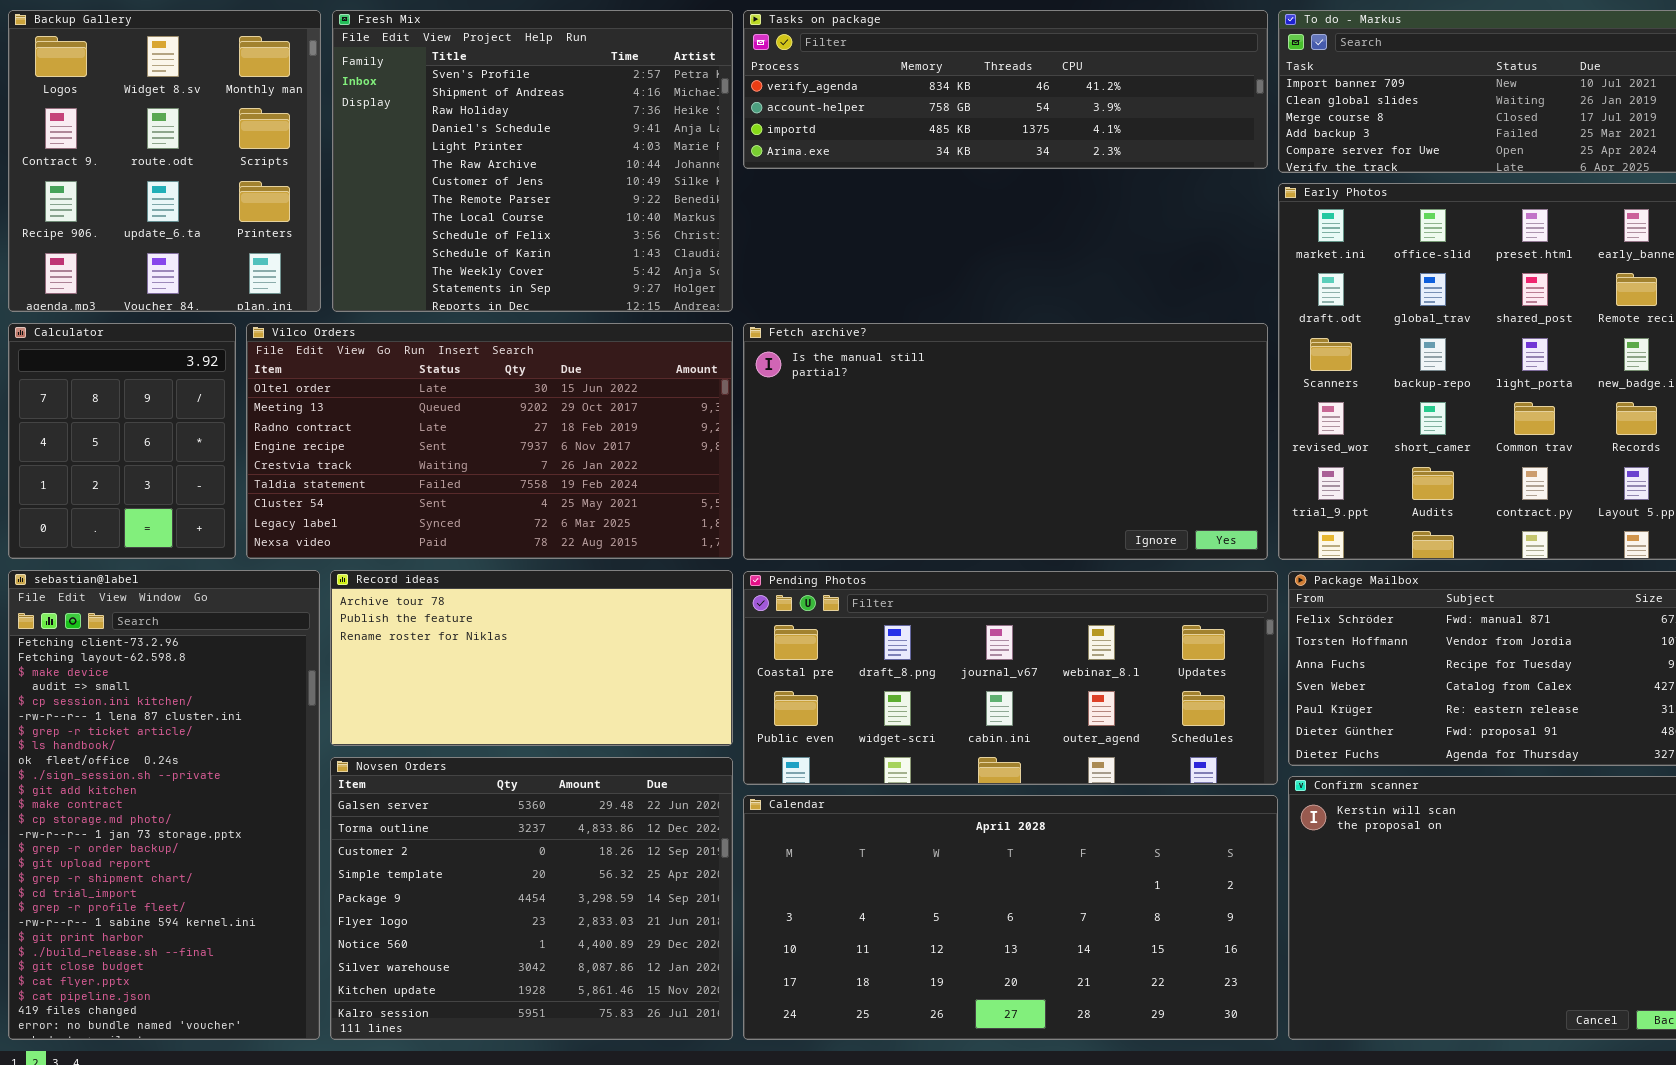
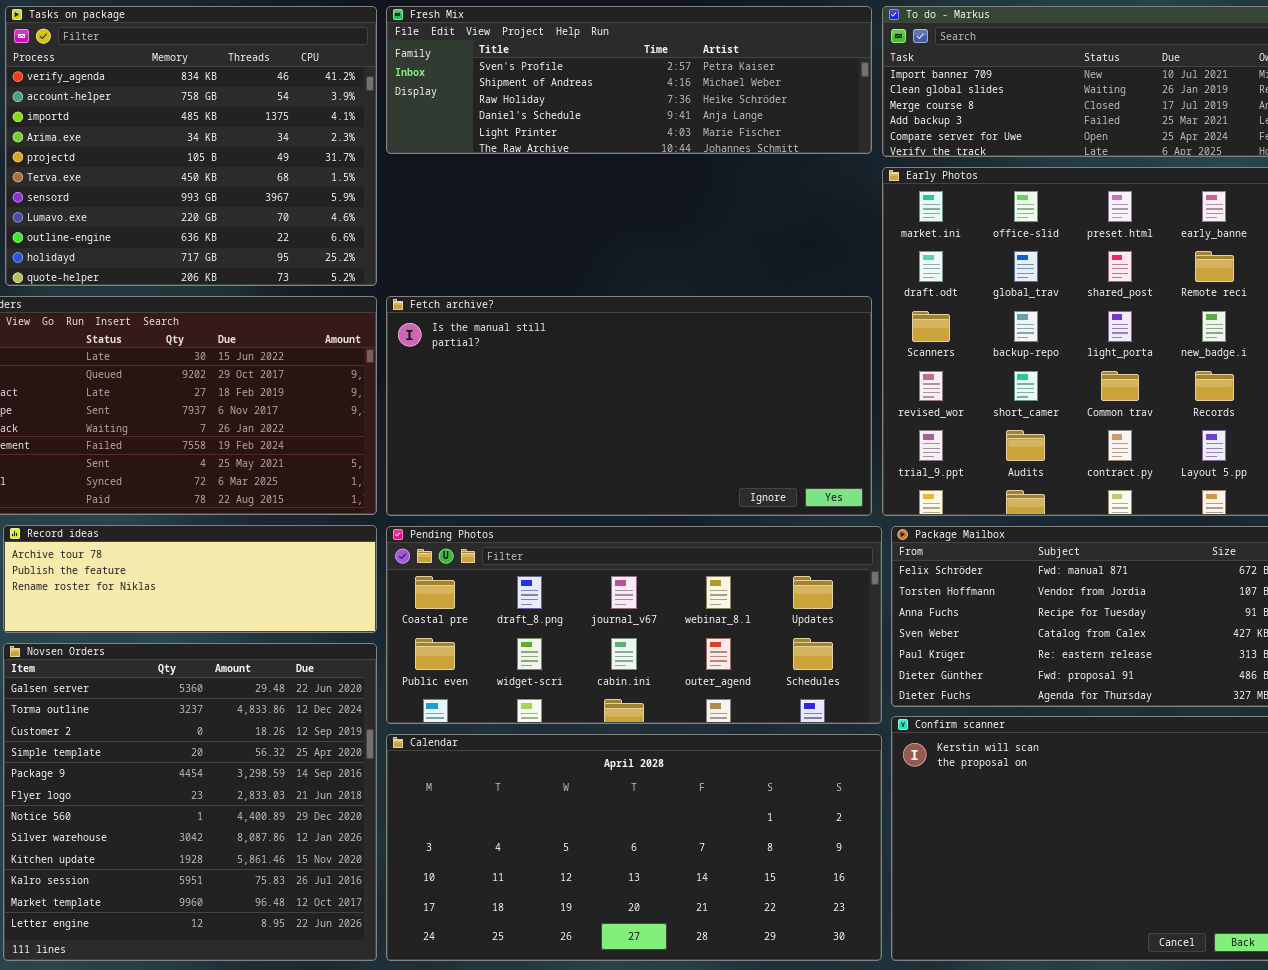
Fresh Mix: [332,10,733,312] -> [386,6,872,154], moved, resized
Tasks on package: [743,10,1268,169] -> [5,6,377,286], moved, resized
Record ideas: [330,570,733,746] -> [3,525,377,633], resized
Novsen Orders: [330,757,733,1040] -> [3,643,377,961], resized

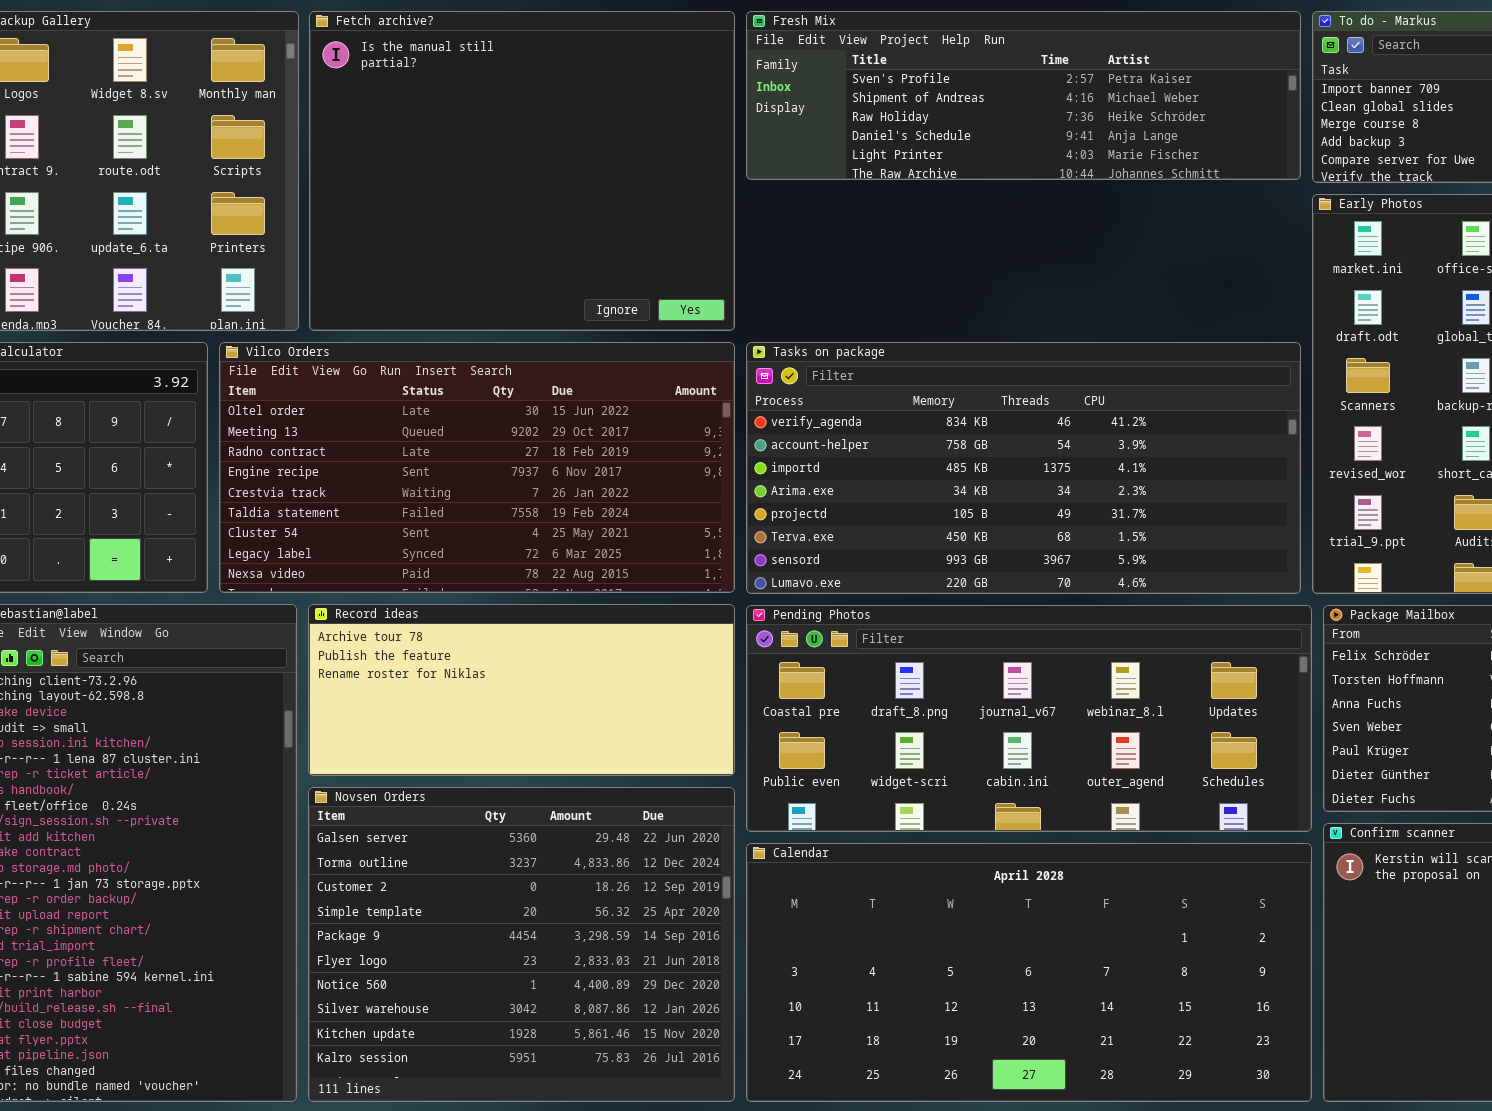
Tasks on package: [5,6,377,286] -> [746,342,1301,594], moved, resized
Fetch archive?: [386,296,872,516] -> [309,11,735,331], moved, resized
Record ideas: [3,525,377,633] -> [308,604,735,776], resized
Novsen Orders: [3,643,377,961] -> [308,787,735,1102], resized

